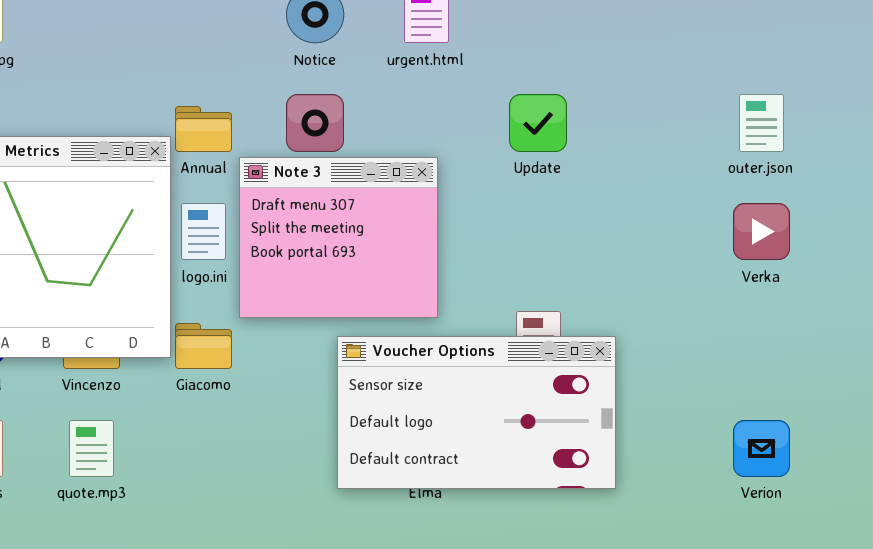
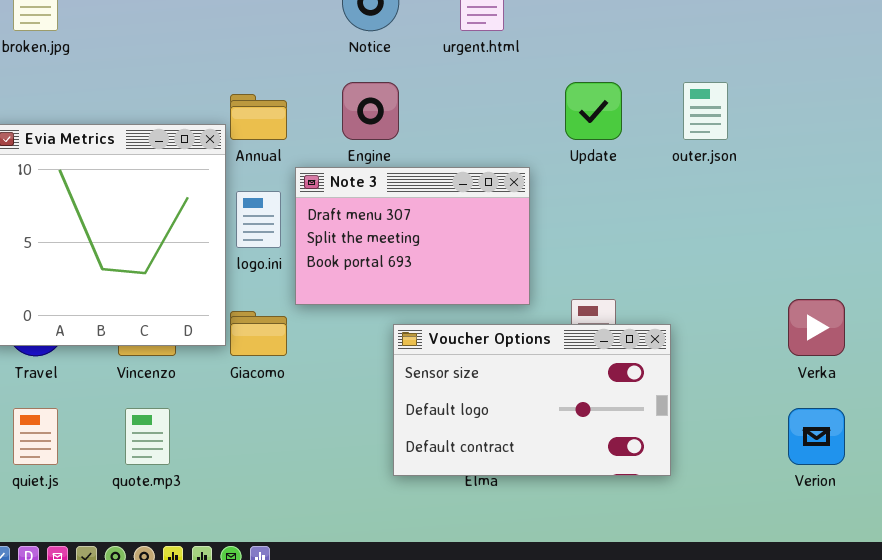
outer.json: [739,94,784,152] -> [683,82,728,140], moved
Note 3: [239,157,438,318] -> [295,167,530,305], resized
Verka: [733,203,790,260] -> [788,299,845,356], moved

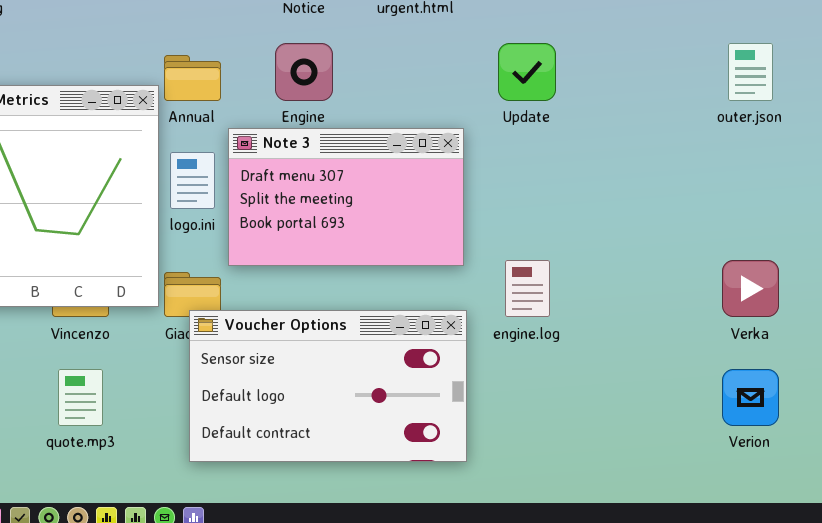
outer.json: [683,82,728,140] -> [728,43,773,101], moved
Voucher Options: [393,324,671,476] -> [189,310,467,462], moved

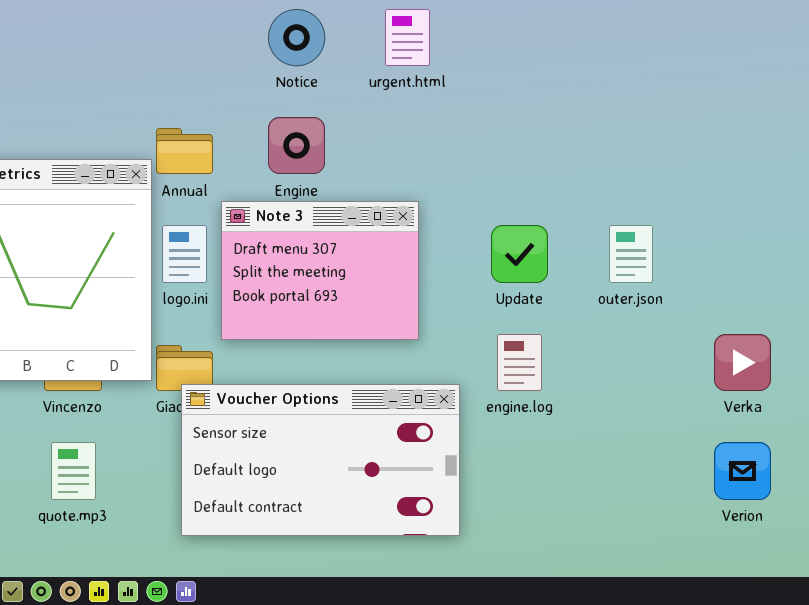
Update: [498,43,556,101] -> [491,225,548,283], moved
outer.json: [728,43,773,101] -> [609,225,653,283], moved
Note 3: [228,128,464,266] -> [221,201,419,340], resized

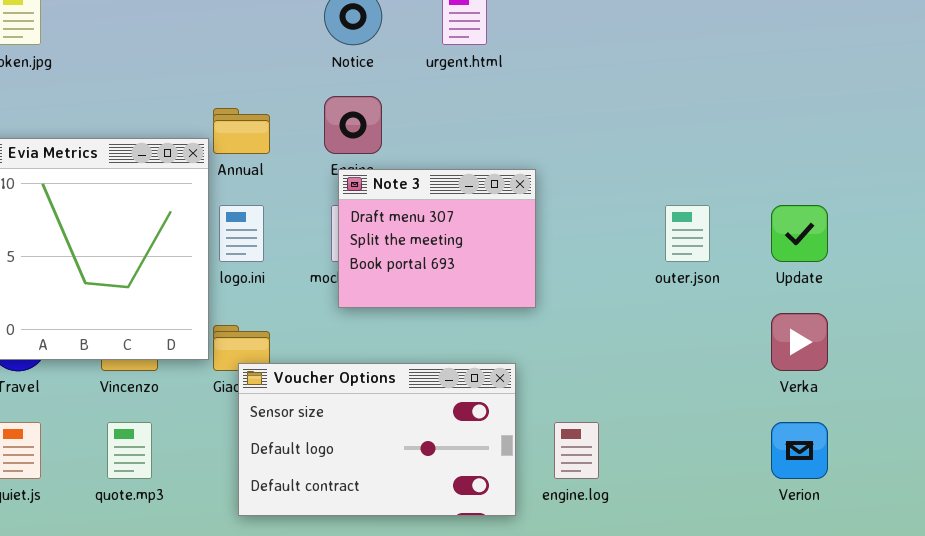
Note 3: [221,201,419,340] -> [338,169,536,308], moved
Update: [491,225,548,283] -> [771,205,828,262], moved
engine.log: [497,334,542,391] -> [554,422,599,479], moved

